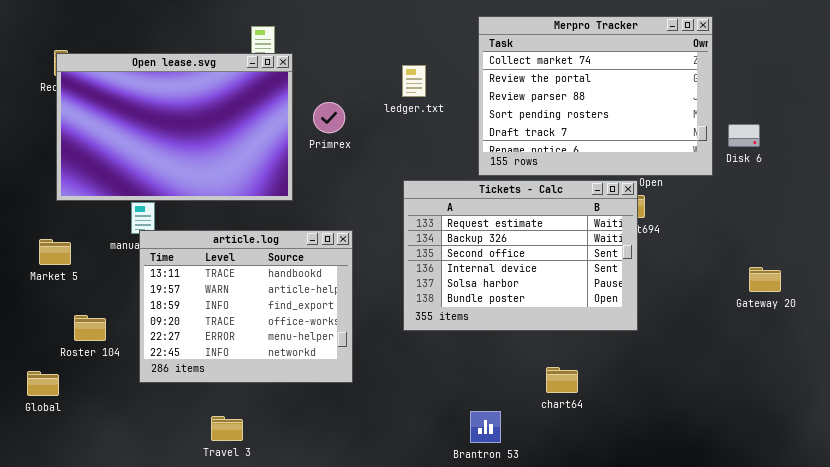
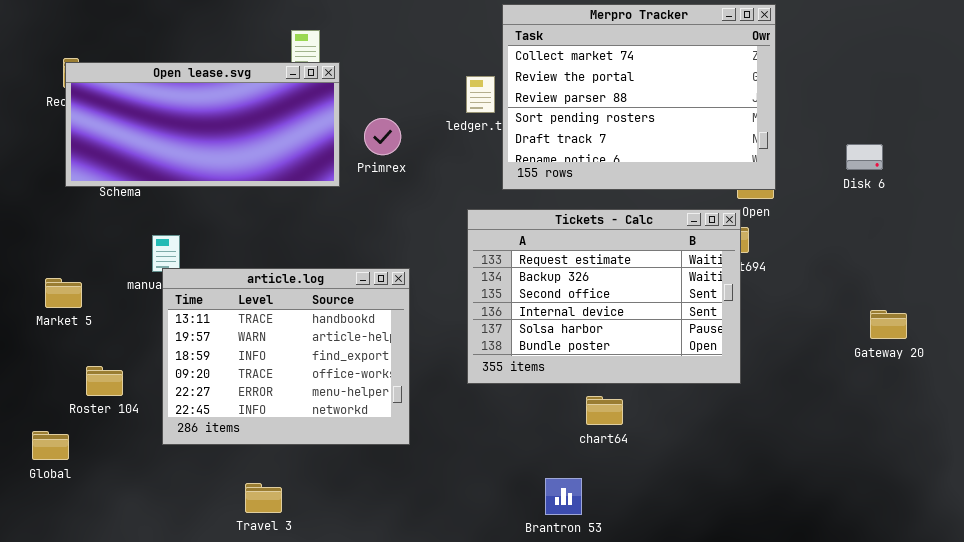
Merpro Tracker: [478,16,713,176] -> [502,4,776,190], moved
Open lease.svg: [56,53,293,201] -> [65,62,340,187], resized
chart64: [546,367,578,393] -> [586,396,623,425], moved

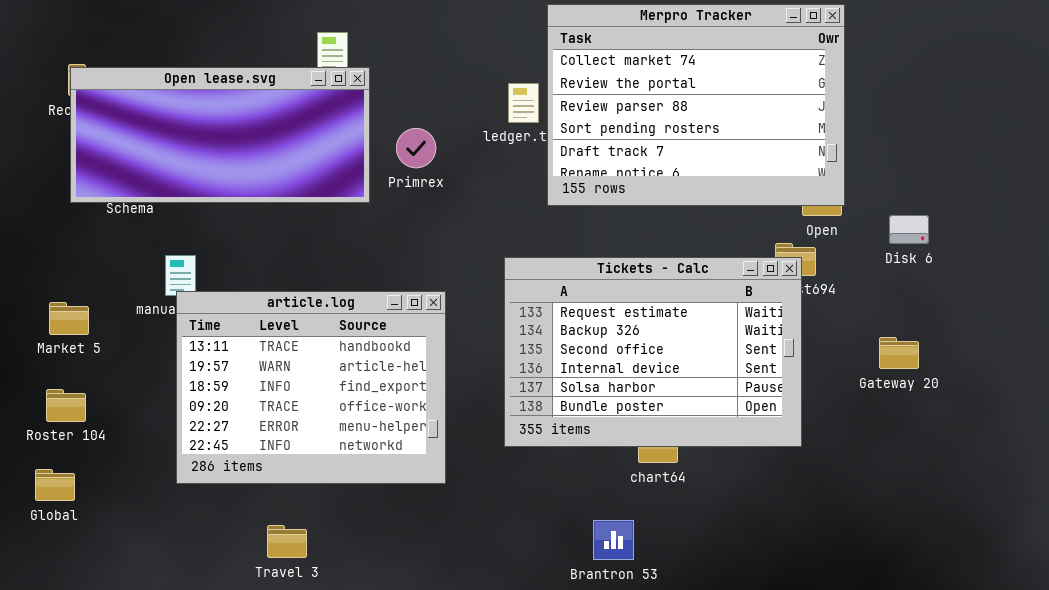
Disk 6: [846,144,883,170] -> [889,215,929,244], moved
Tickets - Calc: [467,209,741,384] -> [504,257,802,447], moved
Gateway 20: [870,310,907,339] -> [879,337,919,369], moved
Roster 104: [86,366,123,396] -> [46,389,86,422], moved

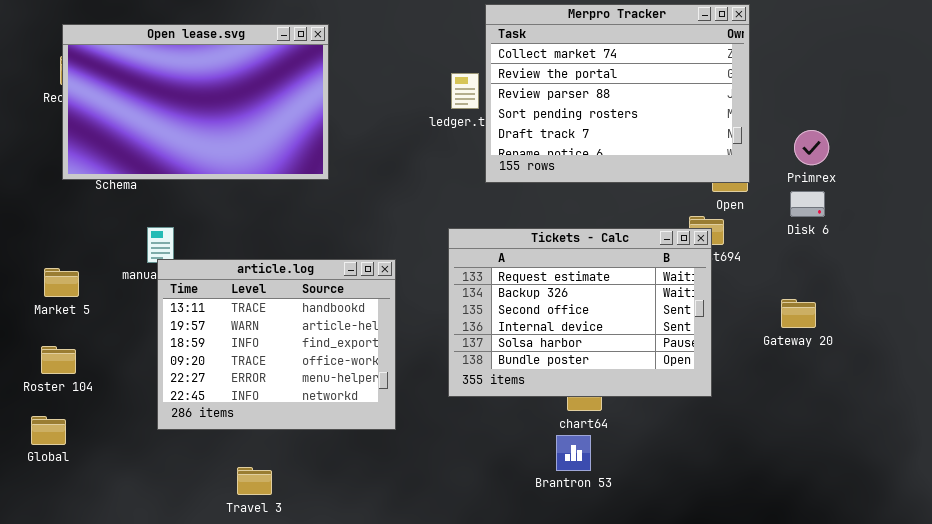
Open lease.svg: [70,67,370,203] -> [62,24,329,180], resized
Primrex: [396,128,436,168] -> [794,130,829,165], moved
Brantron 53: [593,520,634,560] -> [556,435,591,471], moved

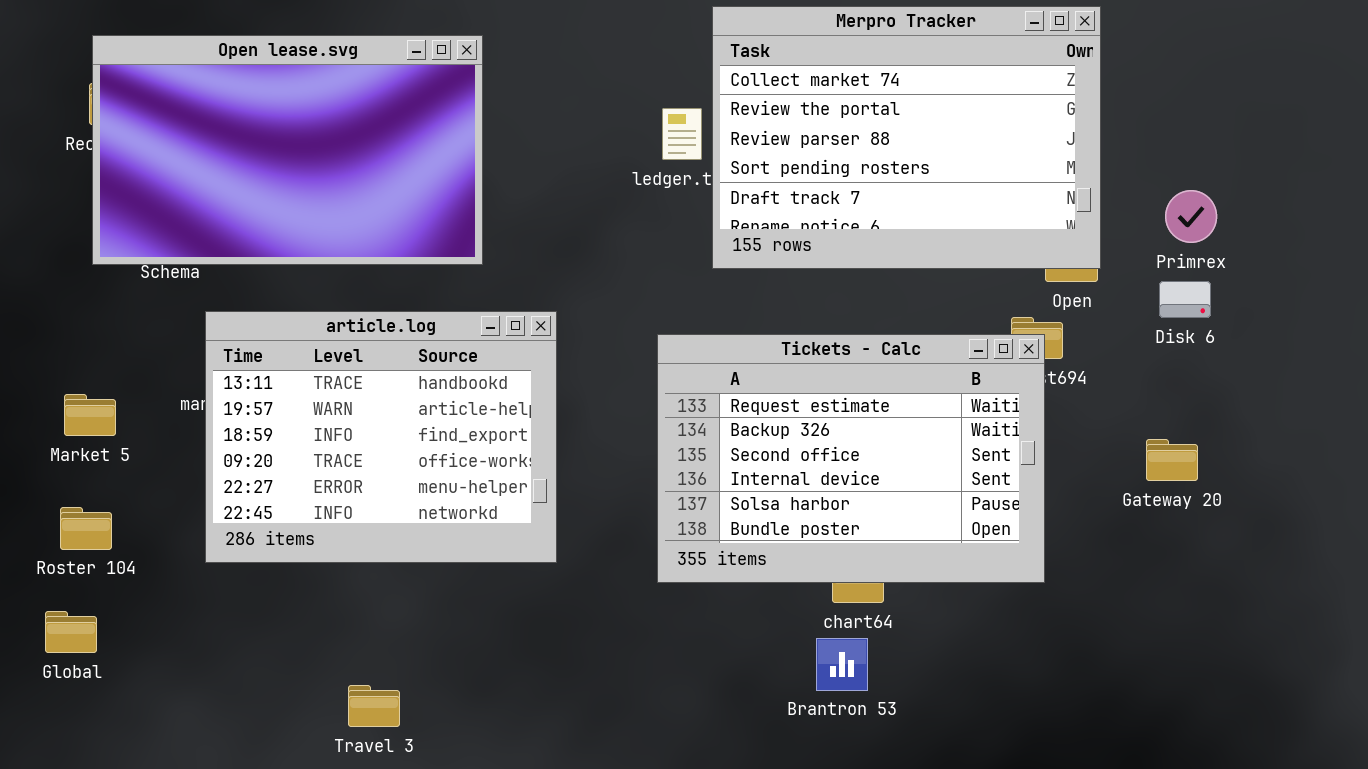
article.log: [157,259,396,430] -> [205,311,557,563], moved

